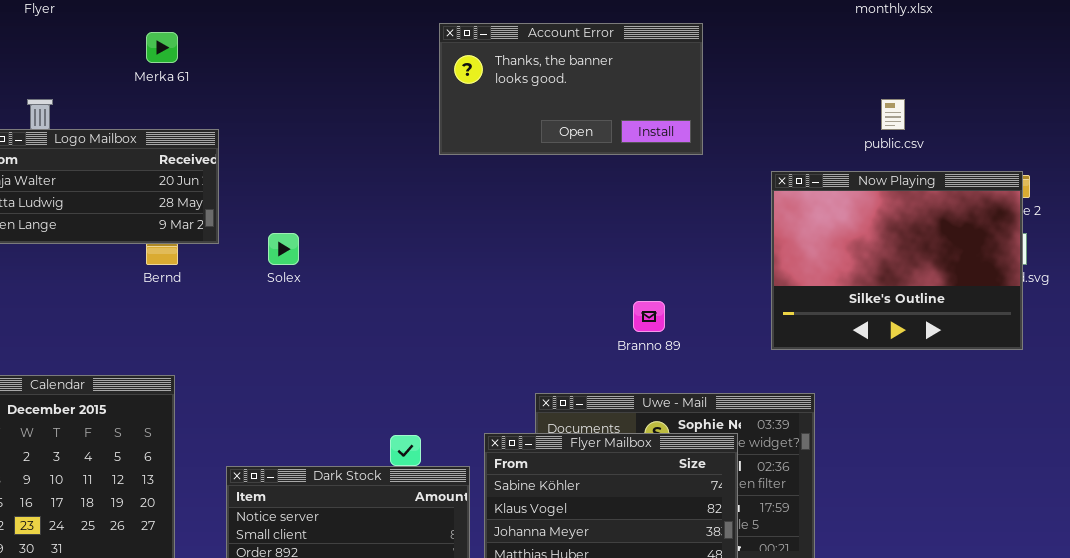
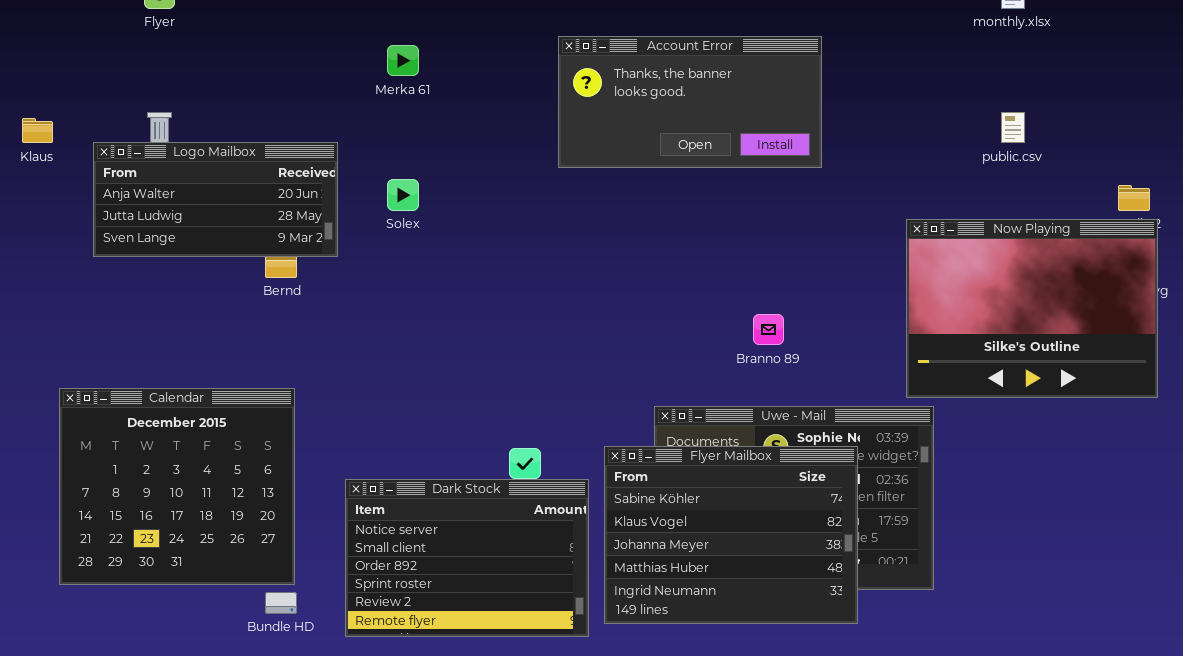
Merka 61: [146,32,178,63] -> [387,45,419,76], moved
Now Playing: [771,171,1023,350] -> [906,219,1158,398], moved
Solex: [268,233,299,265] -> [387,179,419,211], moved

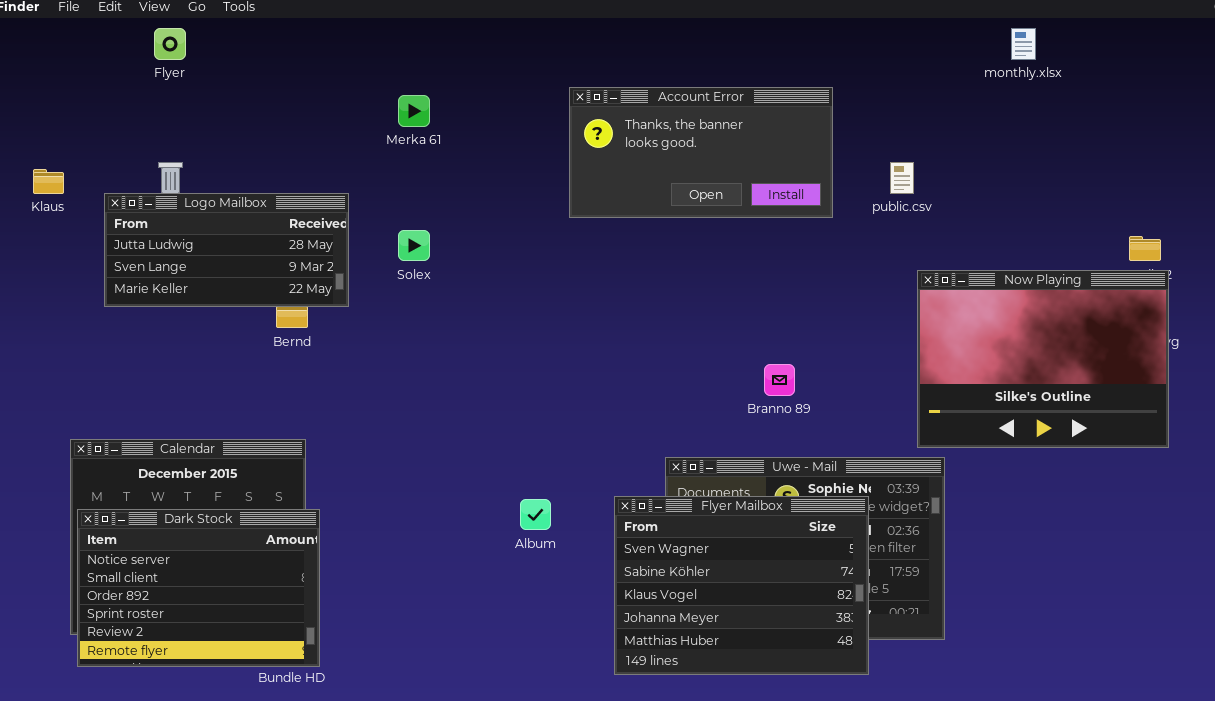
public.csv: [1001,112,1025,143] -> [890,162,914,194], moved
Logo Mailbox: [93,142,338,257] -> [104,193,349,307], scrolled down 1 row
Flyer Mailbox: [604,446,858,624] -> [614,496,869,675], scrolled up 1 row
Dark Stock: [345,479,589,637] -> [77,509,320,667], moved

